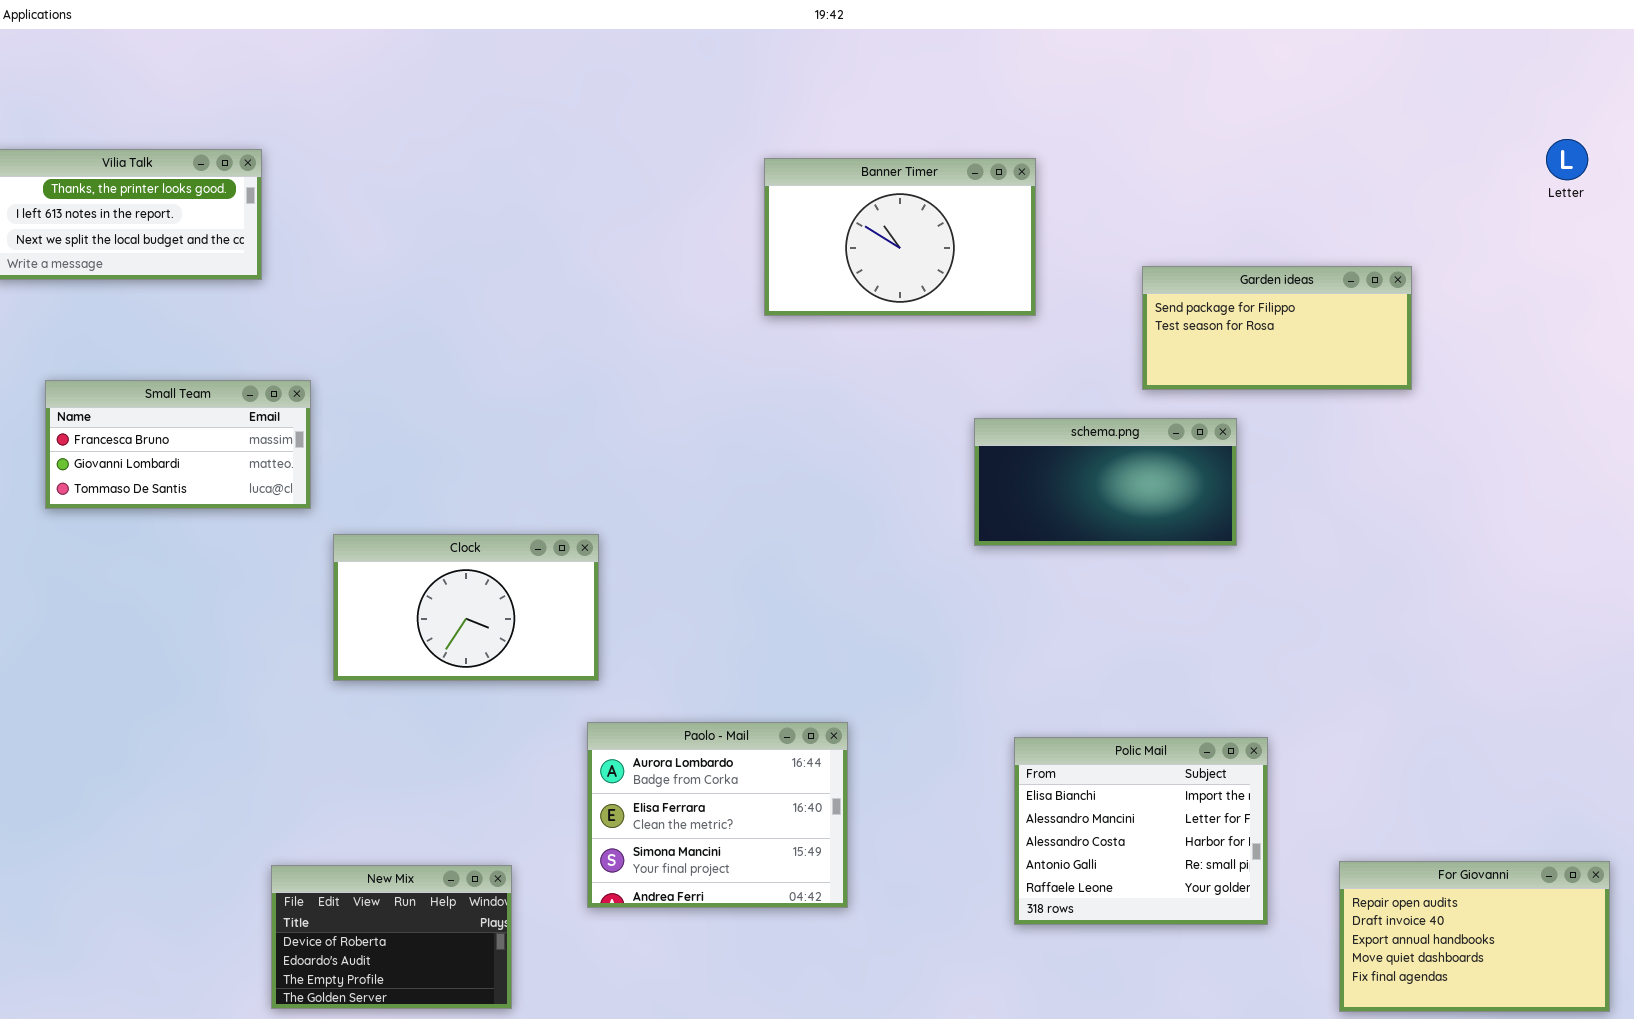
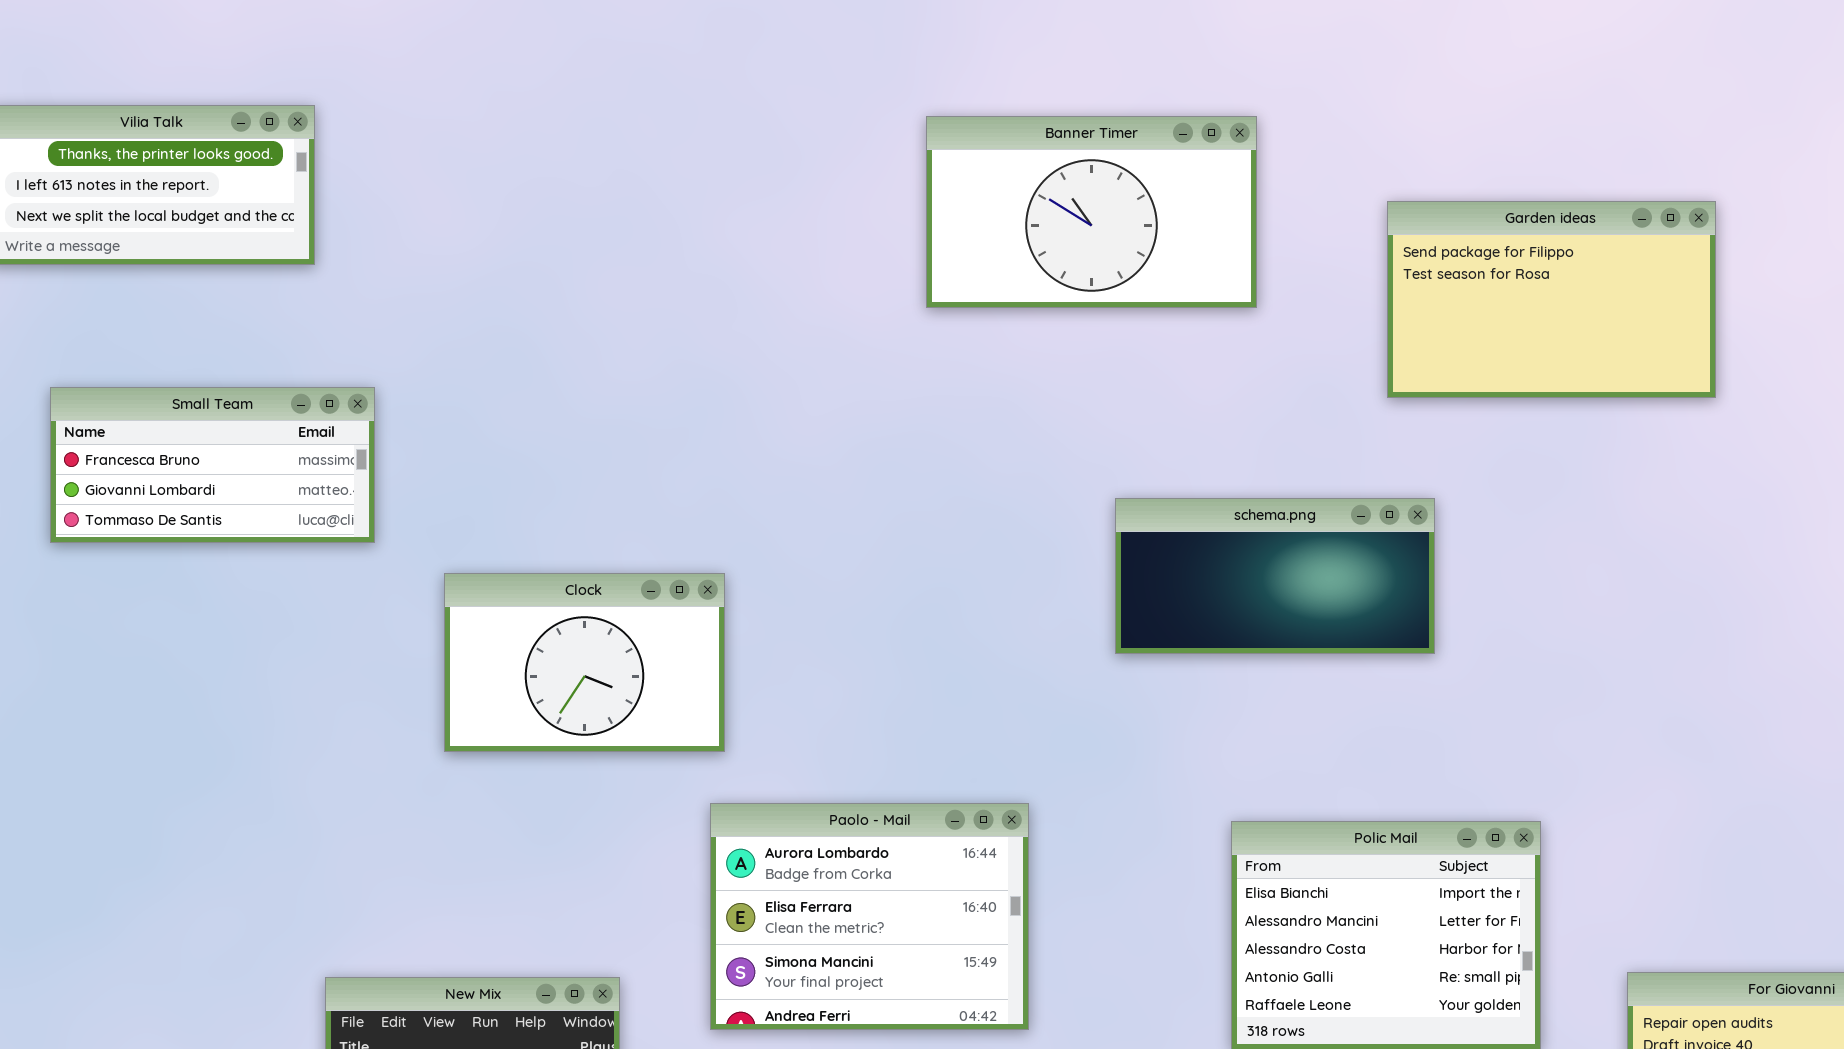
Garden ideas: [1142,266,1412,390] -> [1387,201,1716,398], resized
schema.png: [974,418,1237,546] -> [1115,498,1435,654], moved
Clock: [333,534,599,681] -> [444,573,725,752], resized

